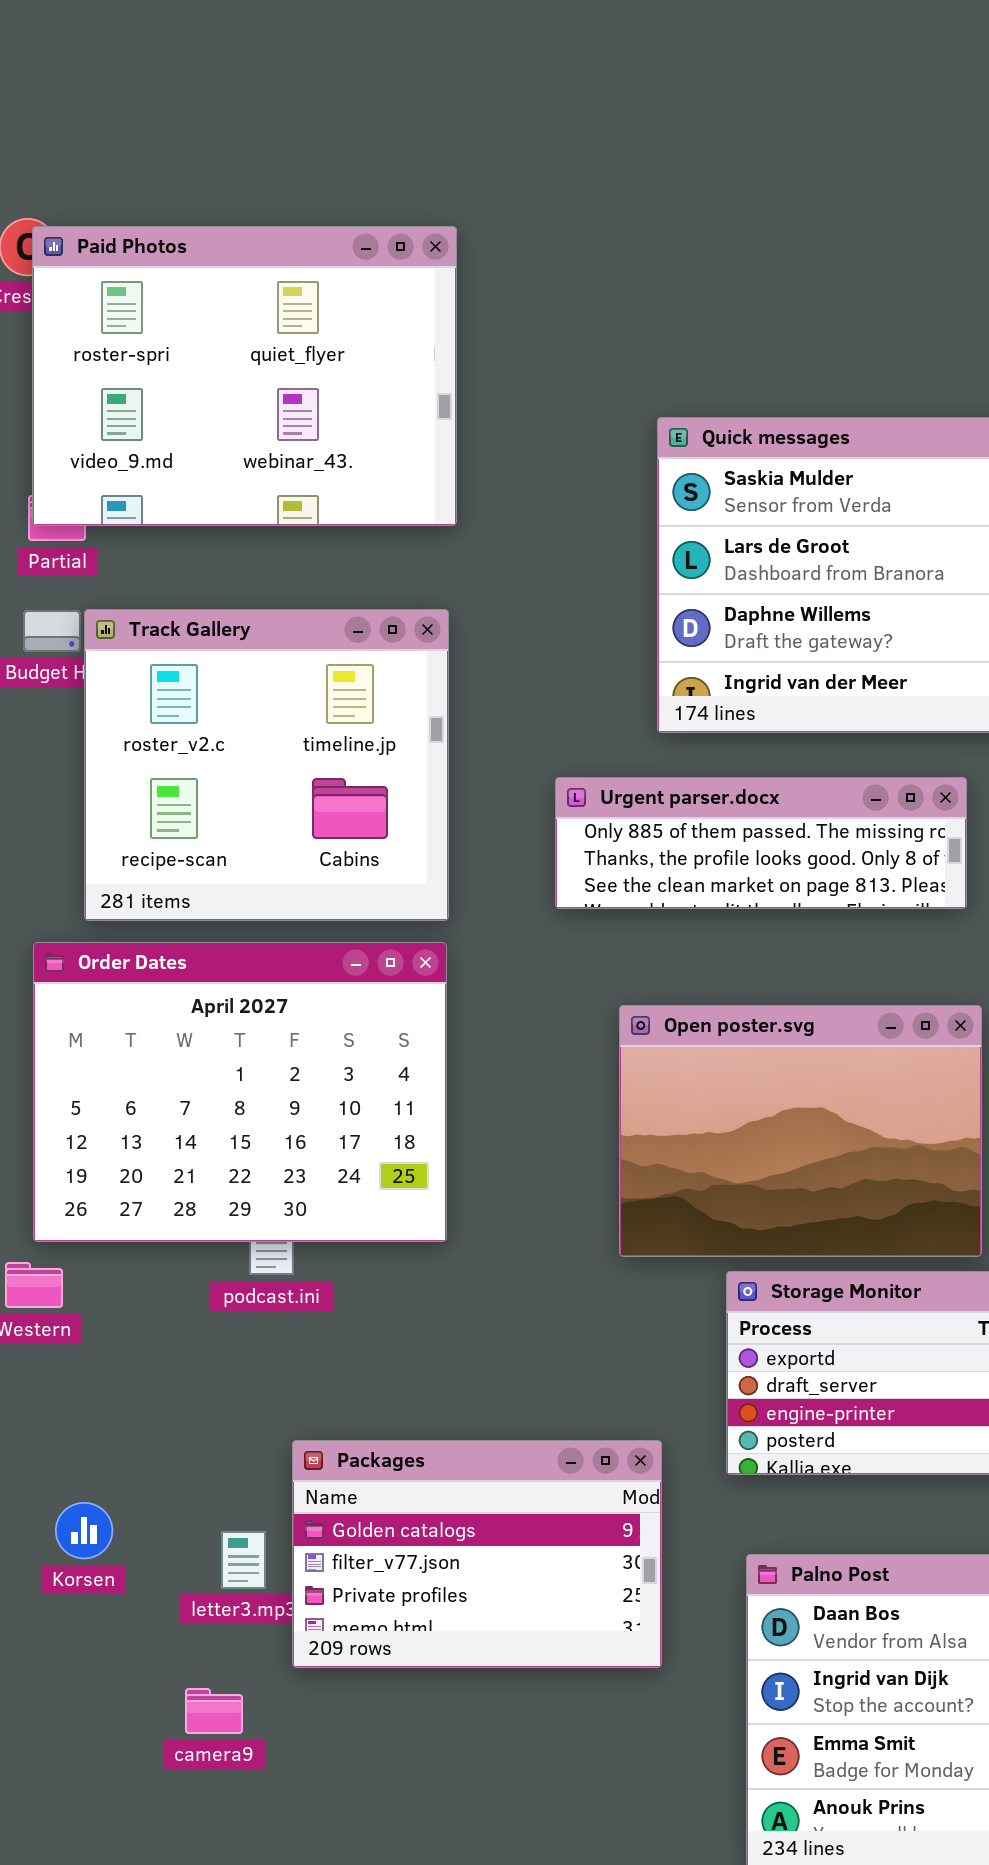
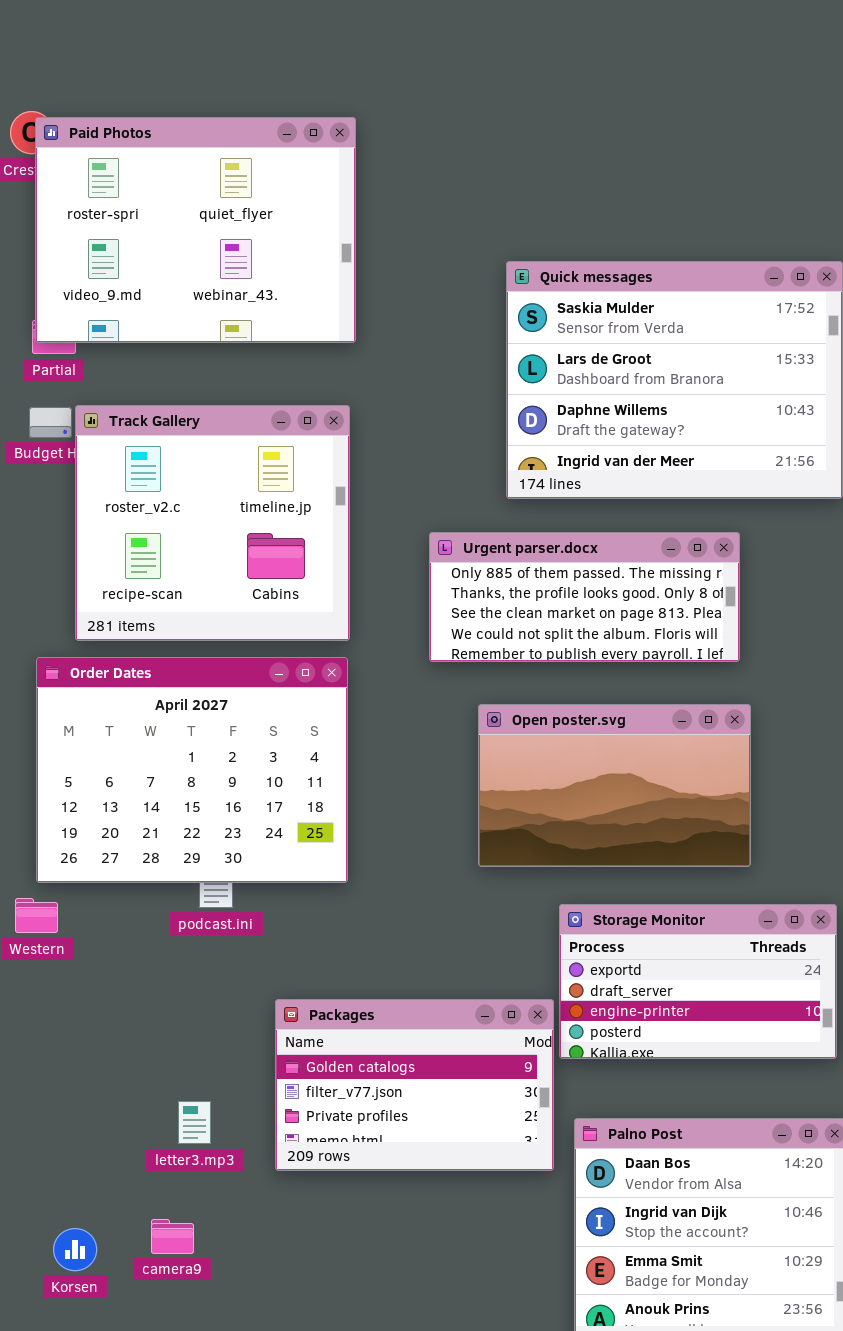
Urgent parser.docx: [555,777,967,909] -> [429,532,740,662], resized
Open poster.svg: [619,1005,982,1257] -> [478,704,751,867], resized
Packages: [292,1440,662,1668] -> [275,999,554,1171], moved
Korsen: [55,1502,113,1559] -> [53,1228,97,1271], moved

